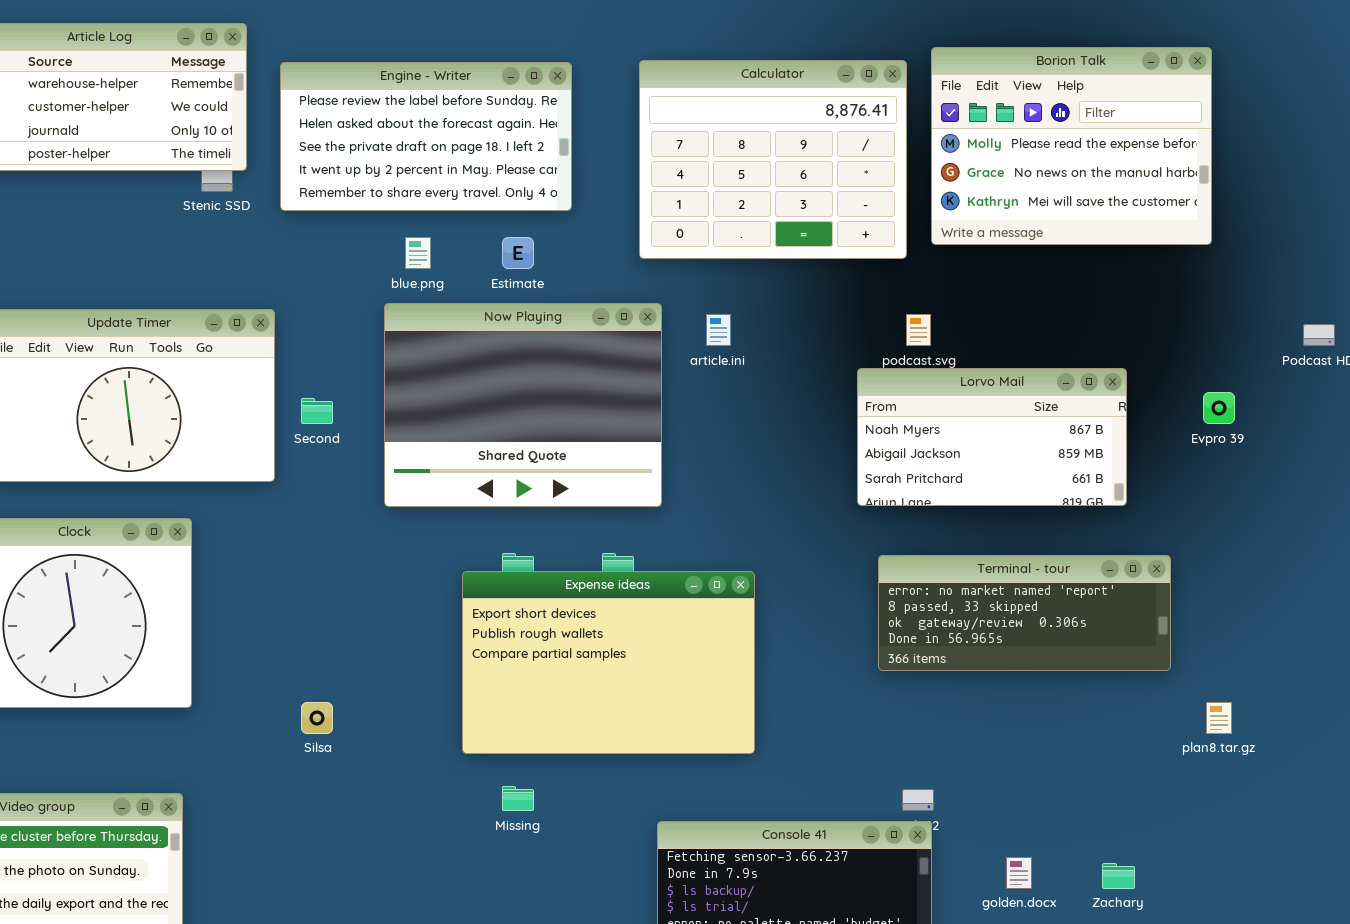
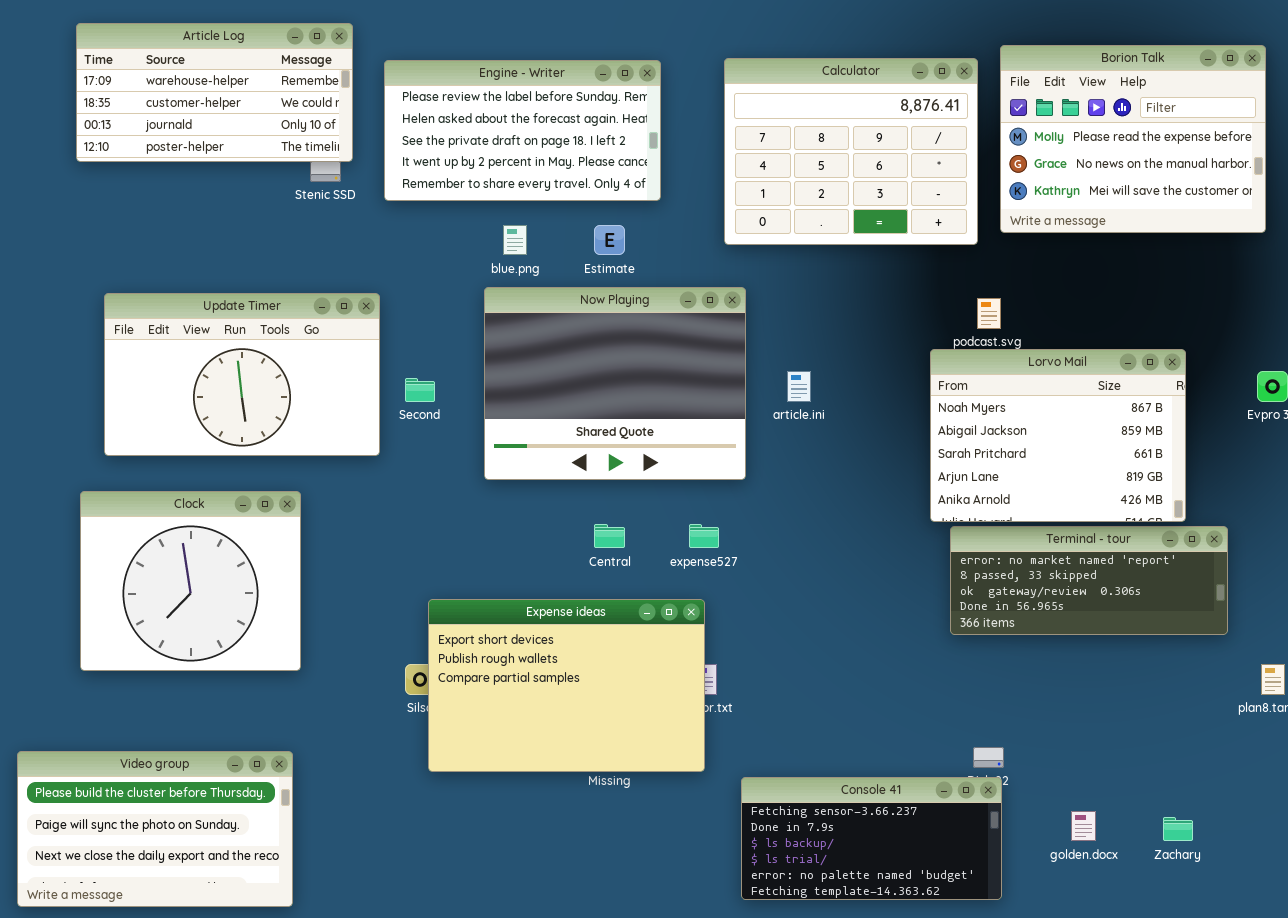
article.ini: [706,314,731,346] -> [787,371,811,402], moved
Lorvo Mail: [857,368,1127,506] -> [930,349,1186,522], resized
Expense ideas: [462,571,755,754] -> [428,599,705,772], moved

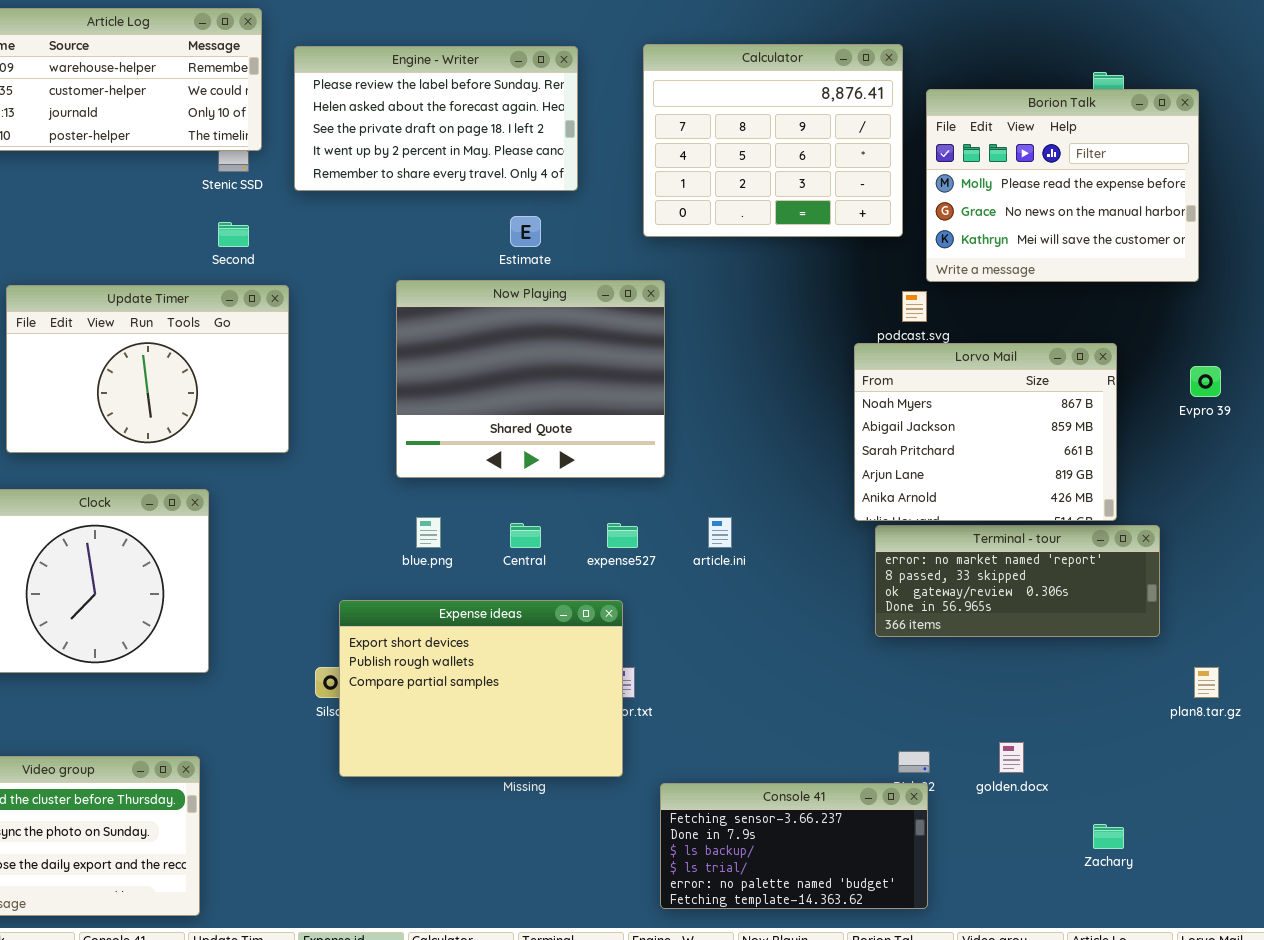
Borion Talk: [1000,45,1266,233] -> [926,89,1199,282], moved
blue.png: [503,225,527,255] -> [416,517,441,548], moved
article.ini: [787,371,811,402] -> [708,517,732,548], moved
Second: [405,378,435,402] -> [218,222,249,247], moved
golden.docx: [1071,811,1096,841] -> [999,742,1024,773], moved

